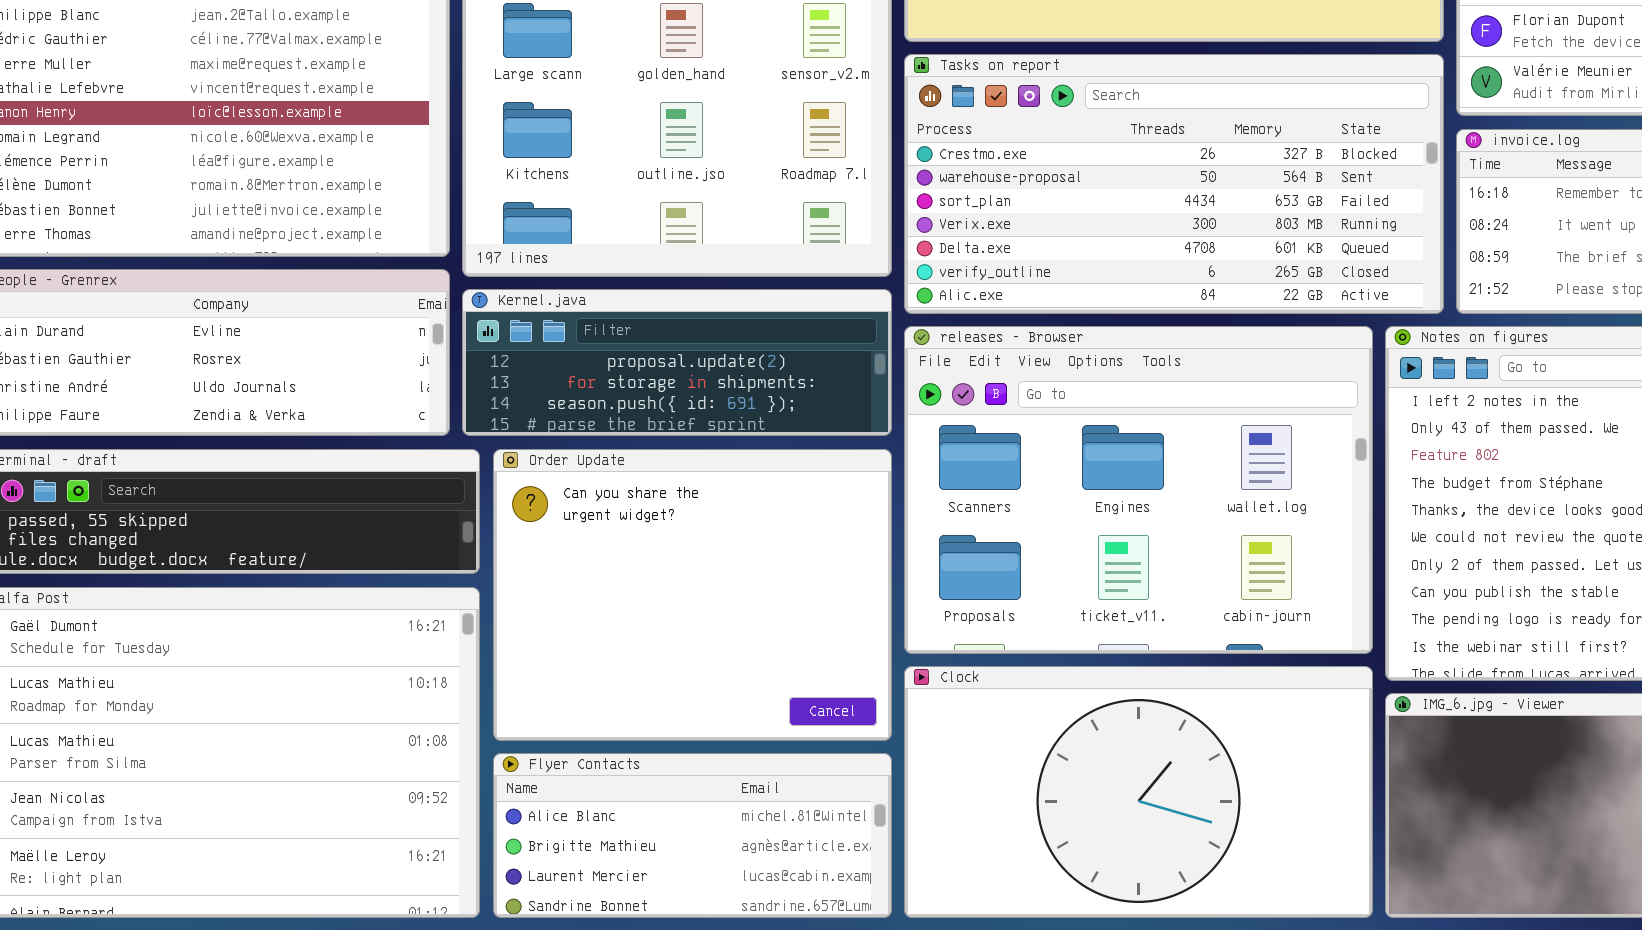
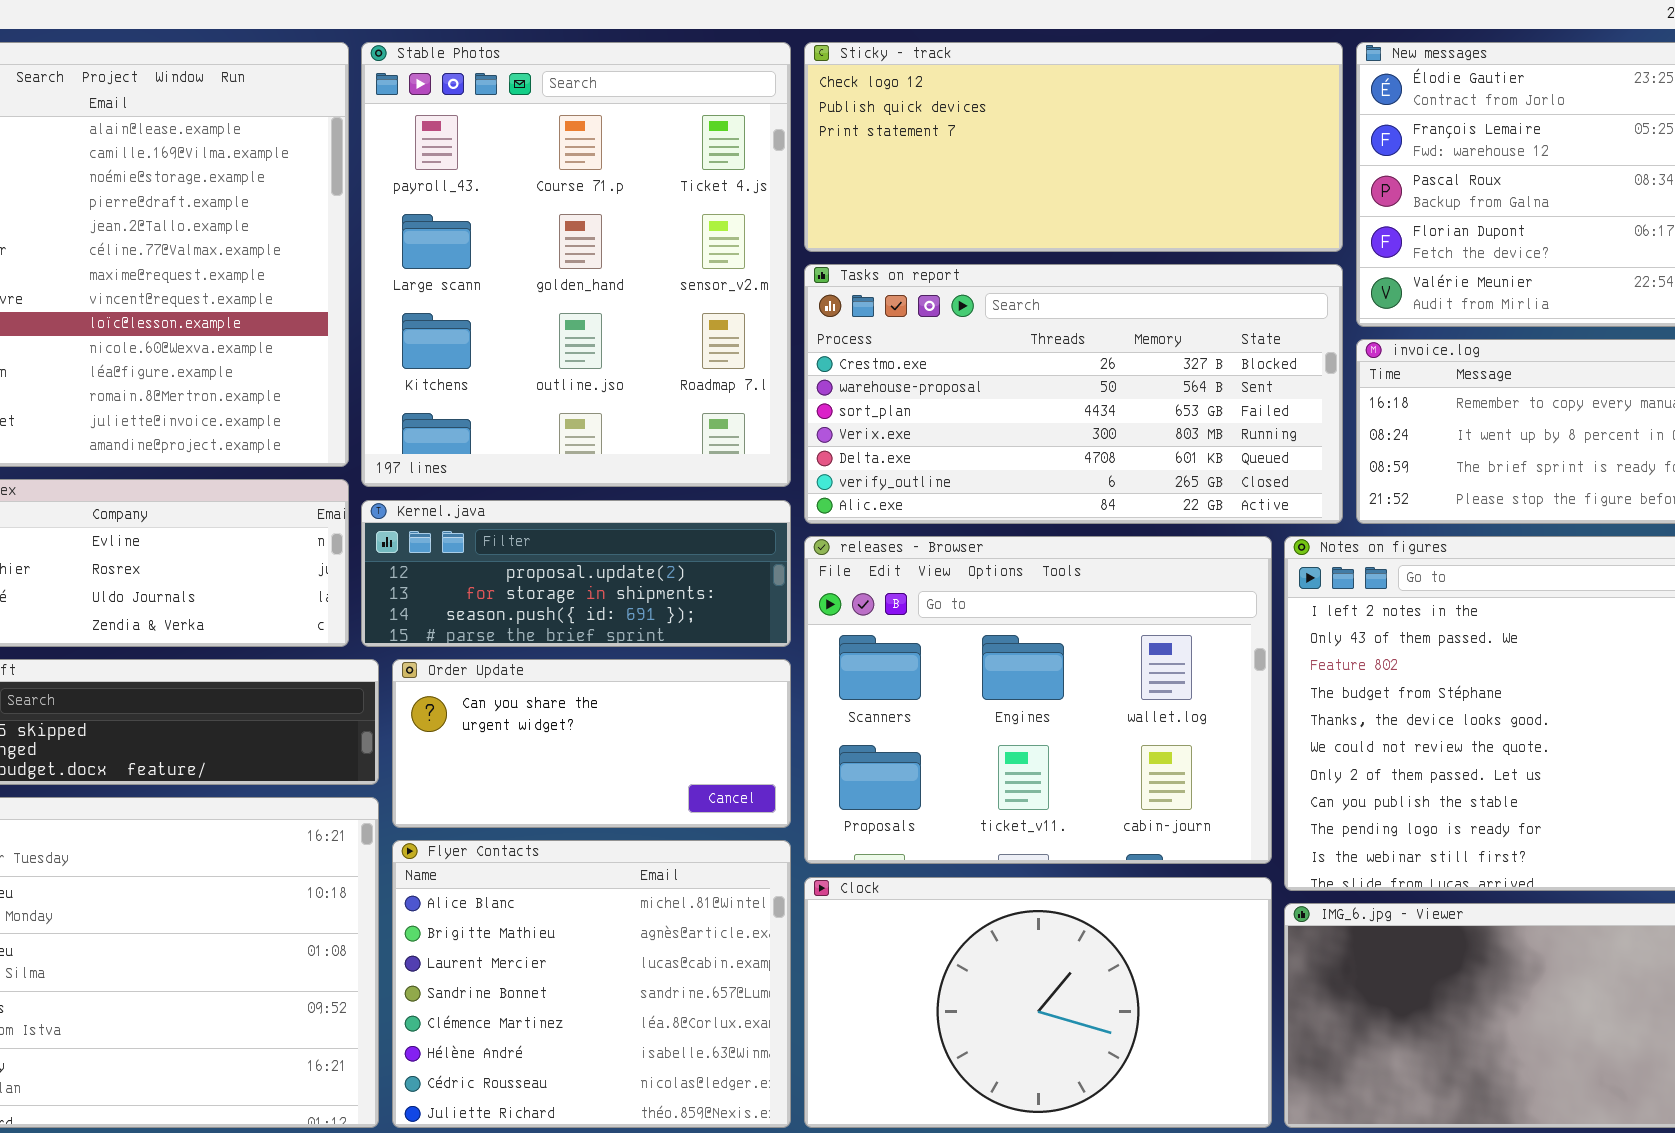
Order Update: [493,449,892,741] -> [392,659,791,828], resized
Flyer Contacts: [493,753,892,918] -> [392,840,791,1128], resized

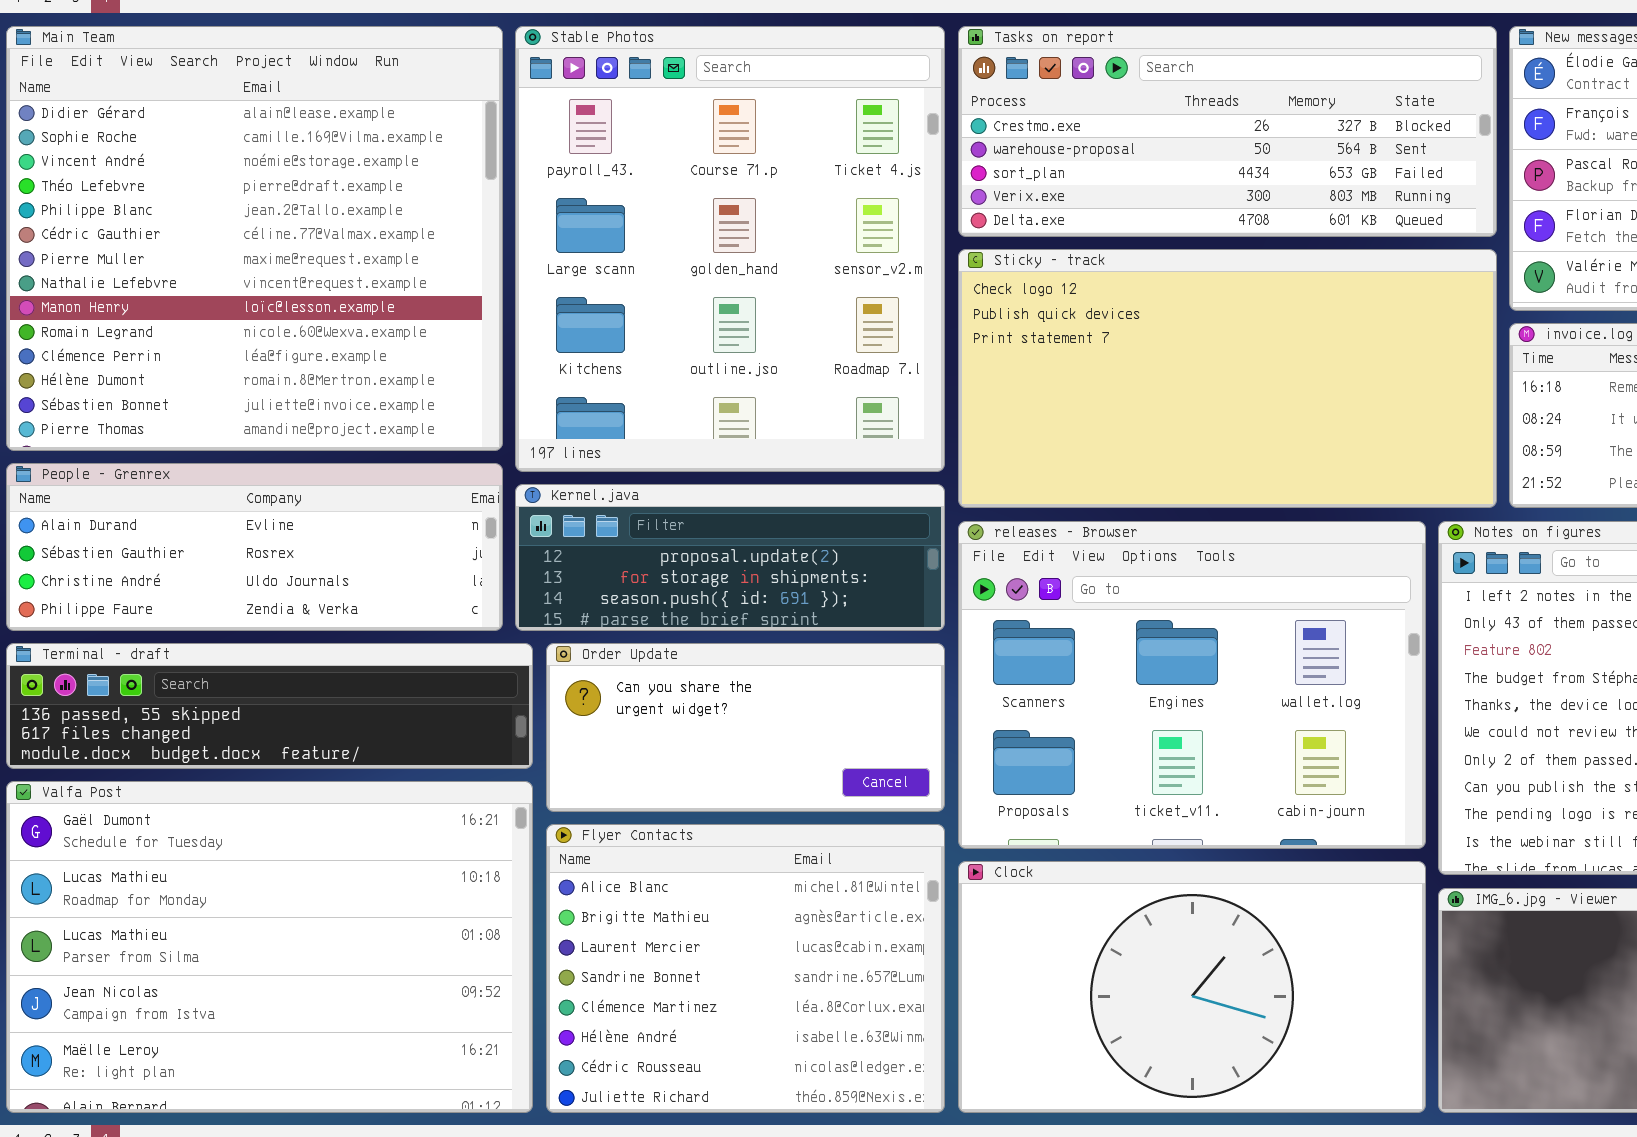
Sticky - track: [804,42,1343,252] -> [958,249,1497,508], moved, resized
Tasks on report: [804,264,1343,524] -> [958,26,1497,237], moved, resized

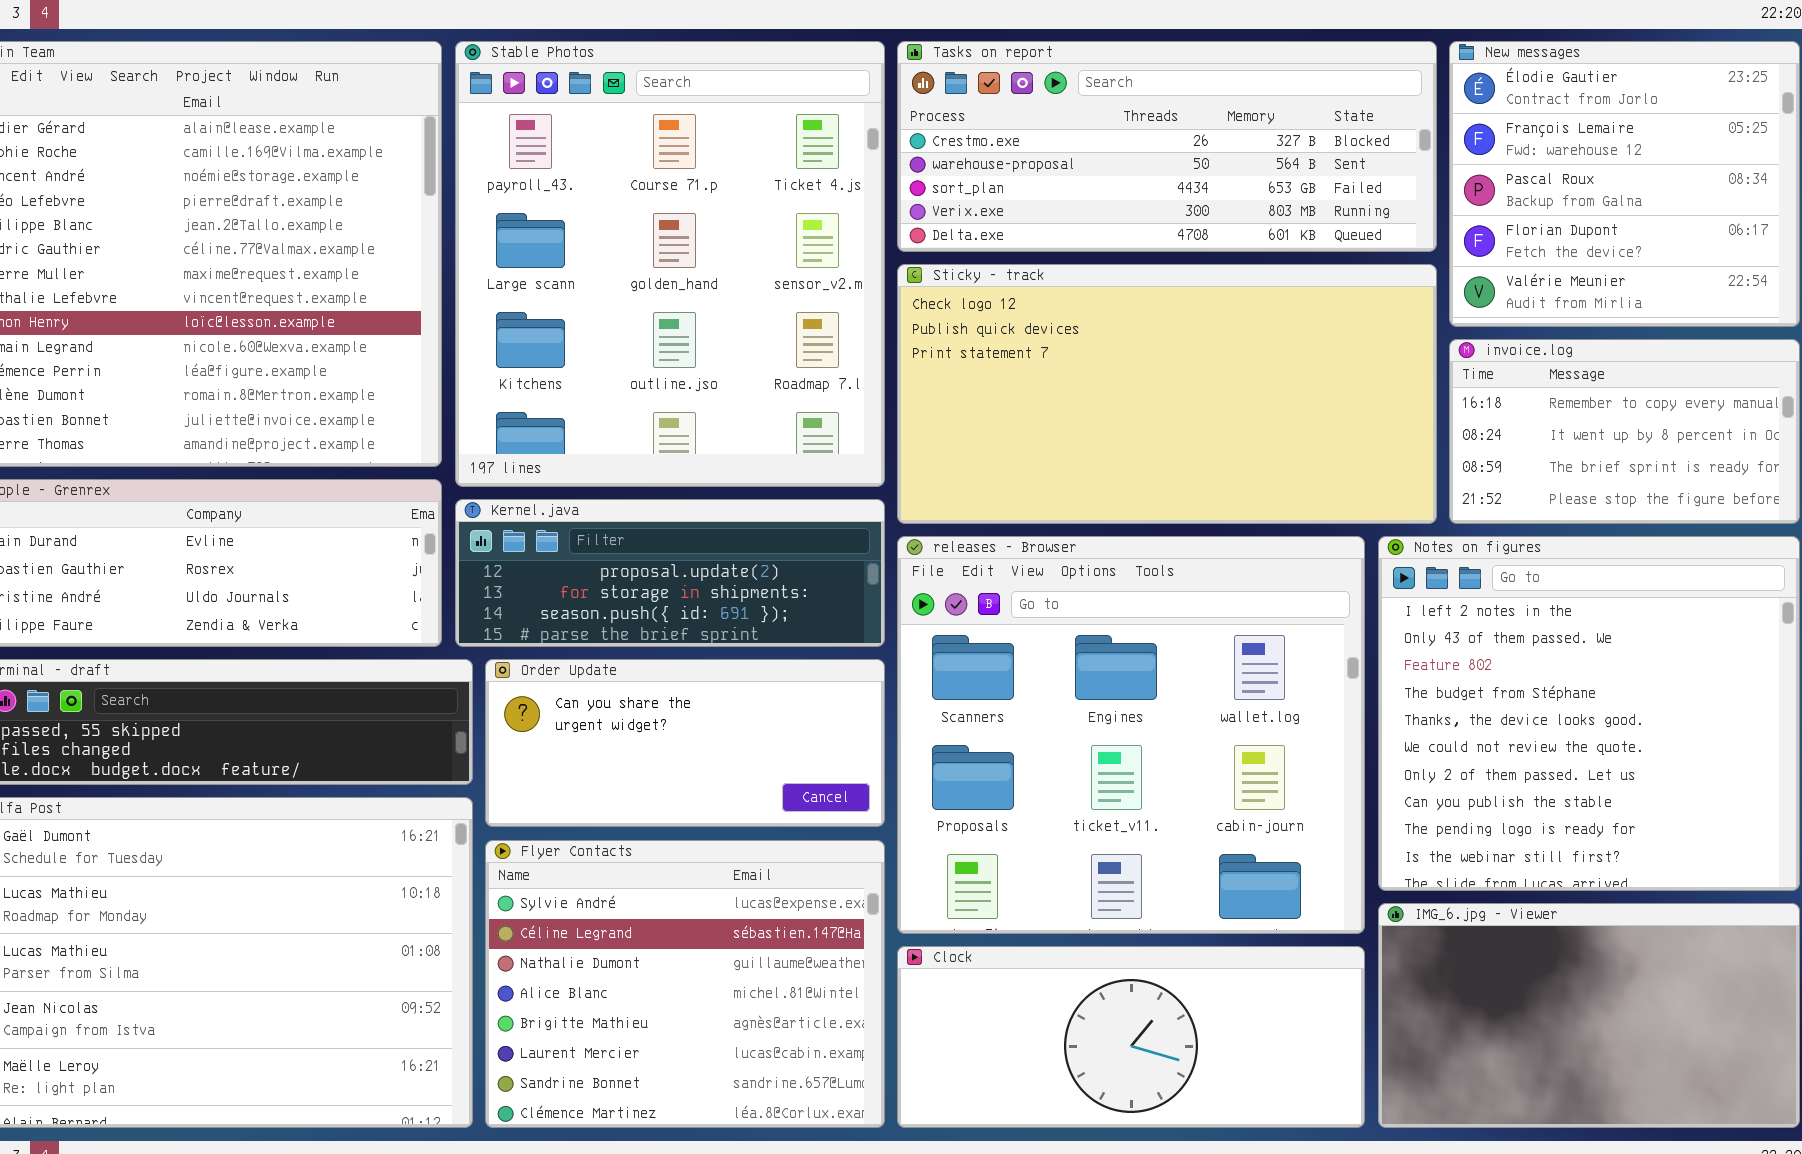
releases - Browser: [958,521,1426,849] -> [897,536,1365,934], resized
Flyer Contacts: [546,824,945,1113] -> [485,840,885,1128], scrolled up 3 rows
Clock: [958,861,1426,1113] -> [897,946,1365,1128], resized

